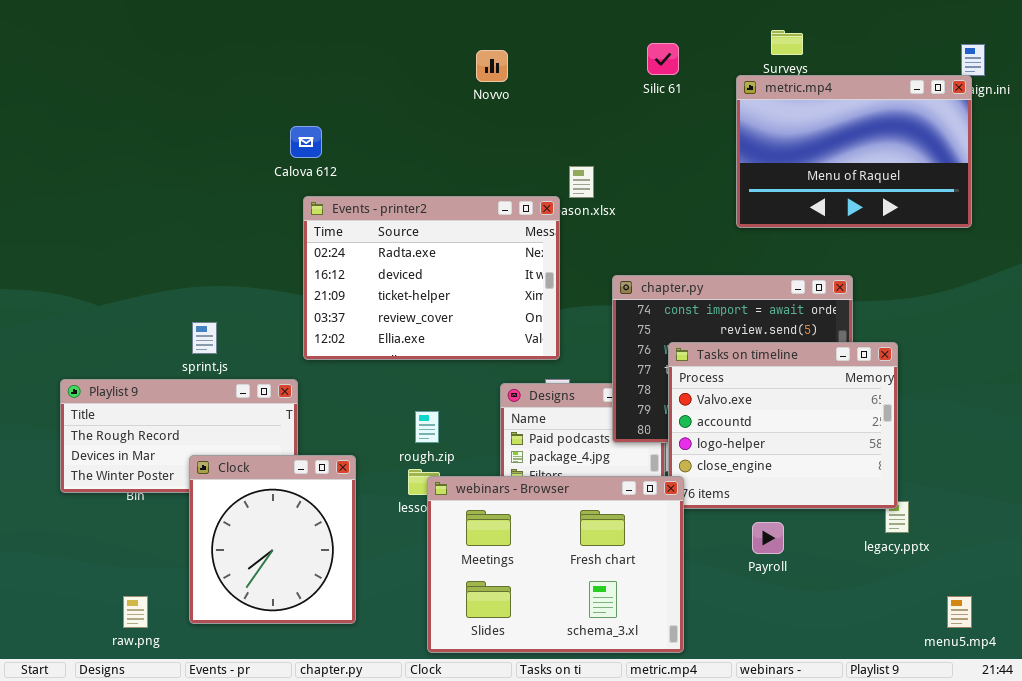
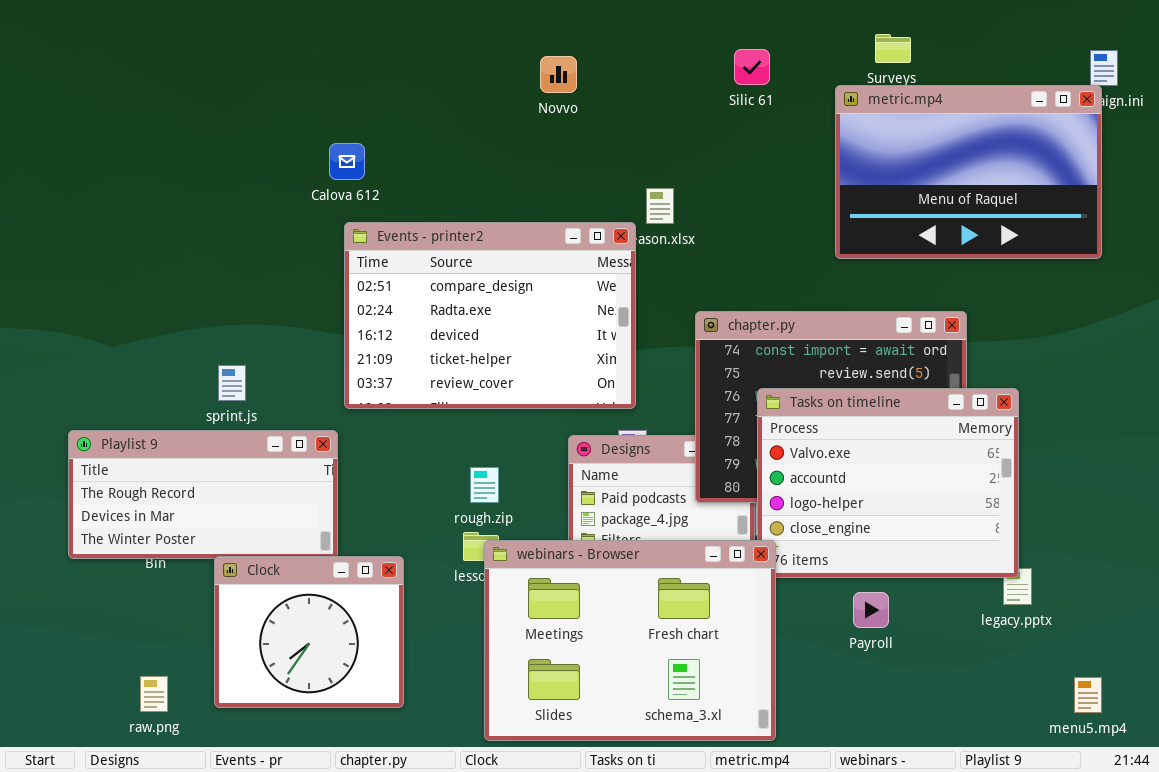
Events - printer2: [303,196,560,360] -> [344,222,636,409], scrolled up 1 row
Clock: [189,455,356,624] -> [214,556,404,708], resized

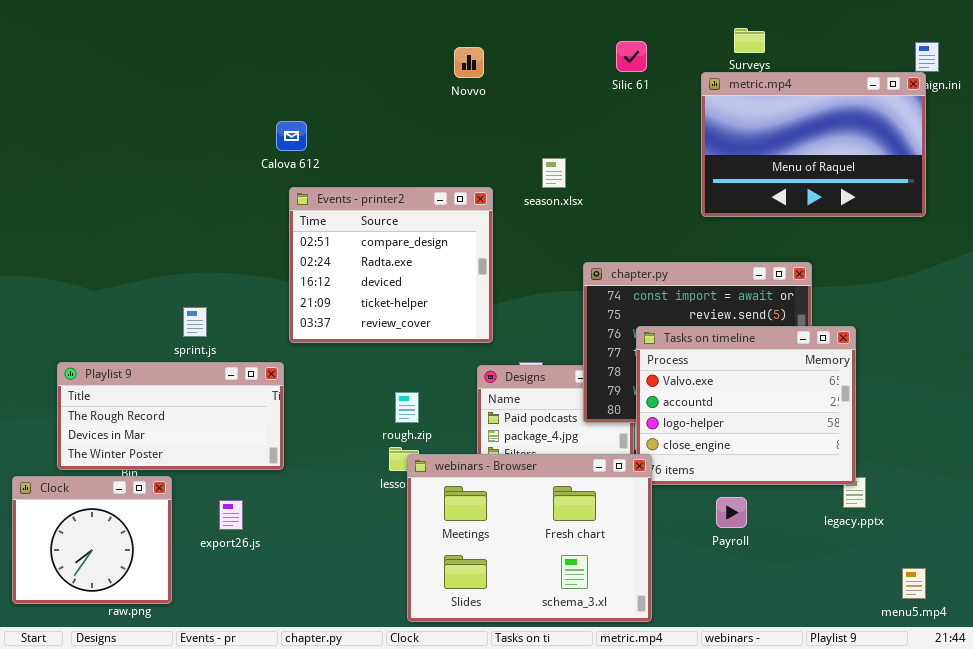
Events - printer2: [344,222,636,409] -> [289,187,493,343], resized
Clock: [214,556,404,708] -> [12,476,172,604], moved

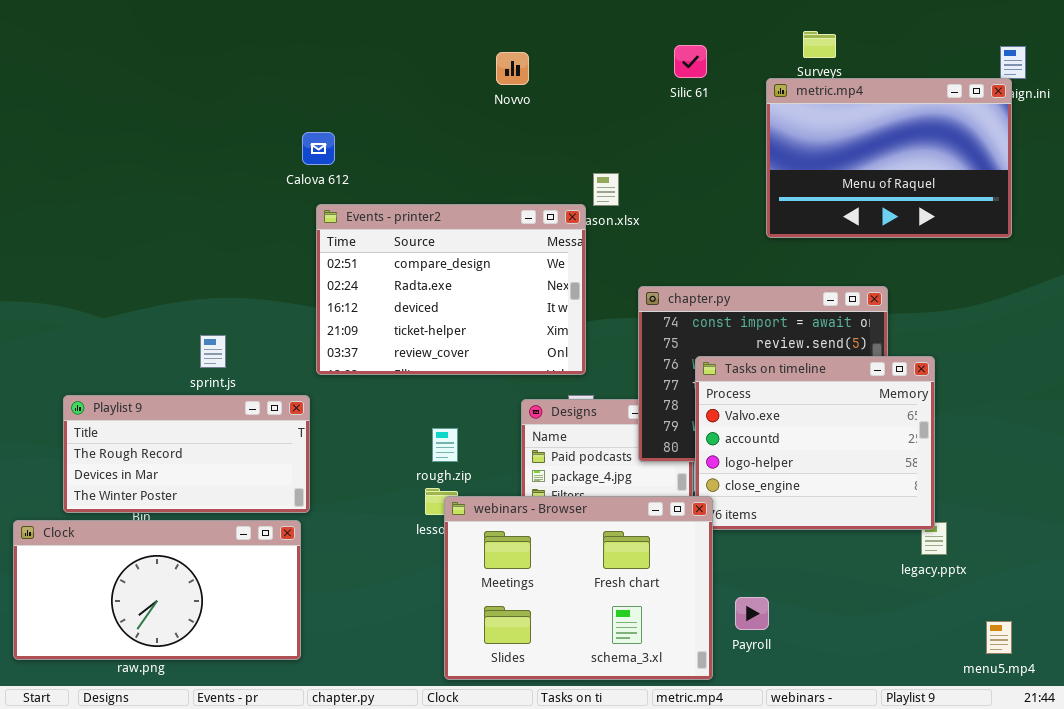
Events - printer2: [289,187,493,343] -> [316,204,586,375], resized
Clock: [12,476,172,604] -> [13,520,301,660], resized
Payroll: [716,497,747,528] -> [735,597,769,630], moved

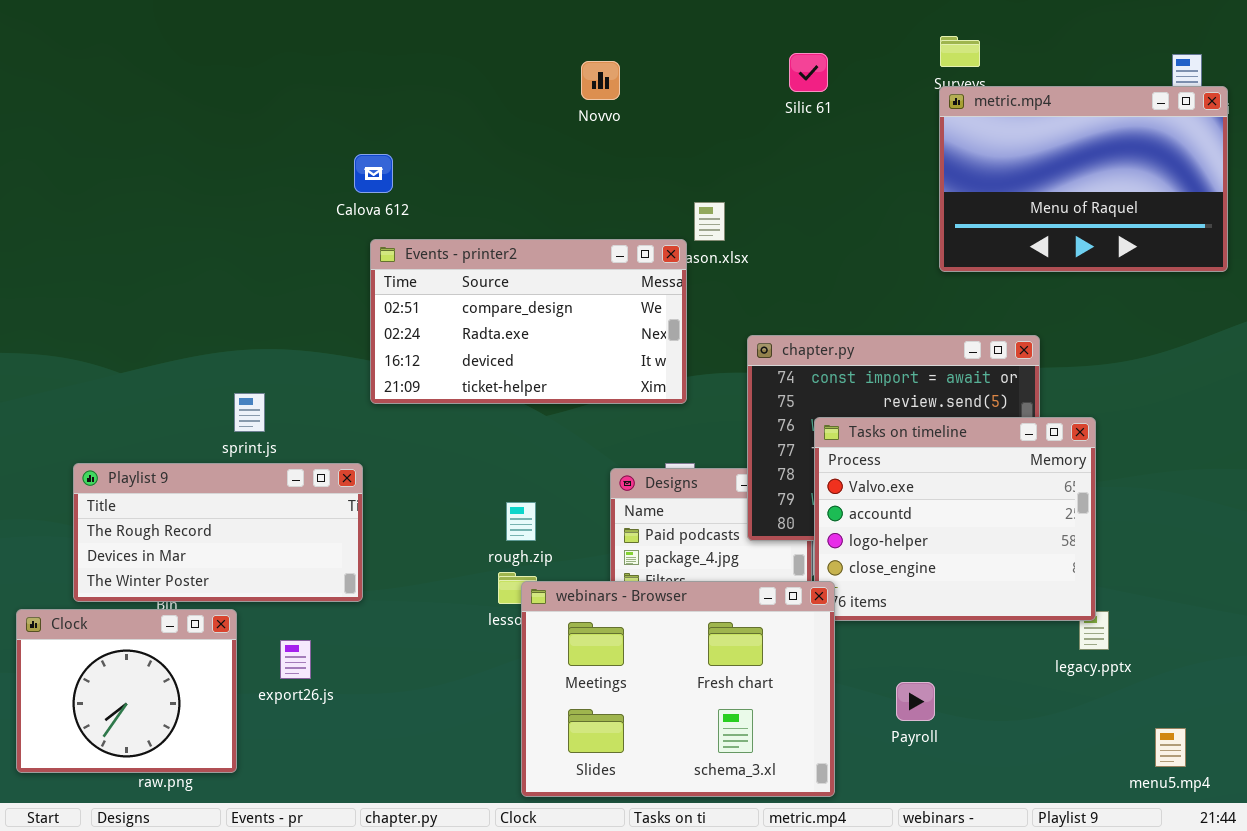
metric.mp4: [766,78,1012,238] -> [939,86,1228,272], moved
Events - printer2: [316,204,586,375] -> [370,239,687,404], resized
Clock: [13,520,301,660] -> [16,609,237,773], resized
Payroll: [735,597,769,630] -> [896,682,935,721], moved

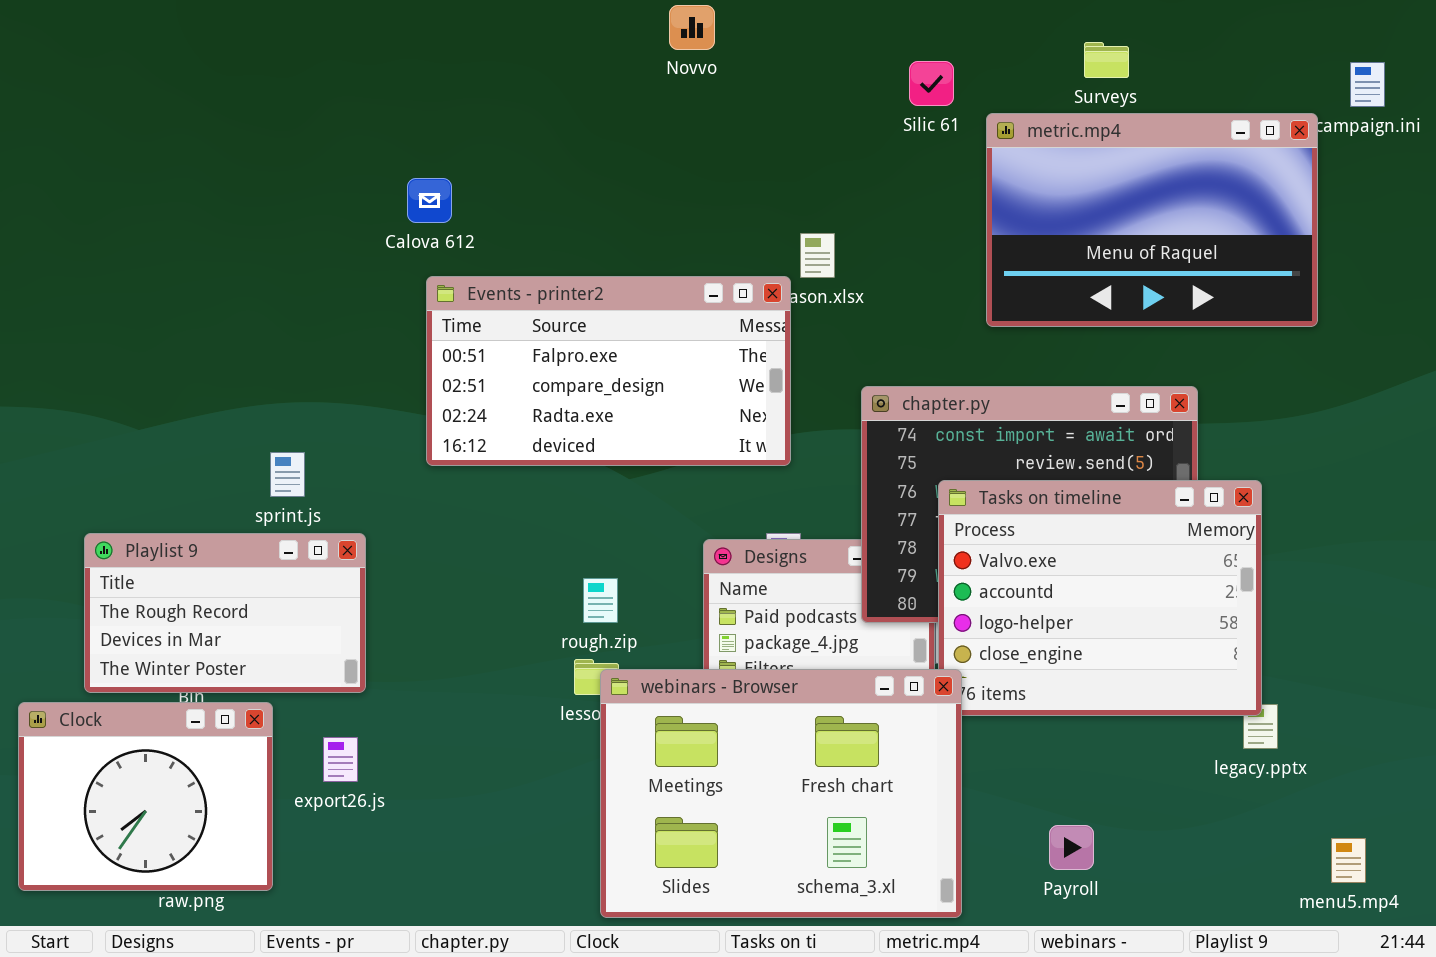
Novvo: [581,61,620,100] -> [669,5,715,50], moved
metric.mp4: [939,86,1228,272] -> [986,113,1318,327], moved
Events - printer2: [370,239,687,404] -> [426,276,791,466], scrolled up 1 row
Playlist 9: [73,463,363,602] -> [84,533,366,693], resized
Payroll: [896,682,935,721] -> [1049,825,1094,870], moved

